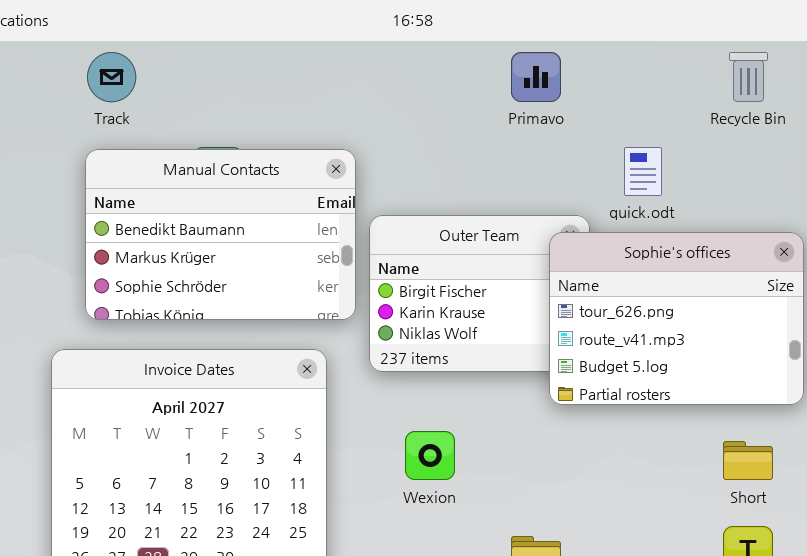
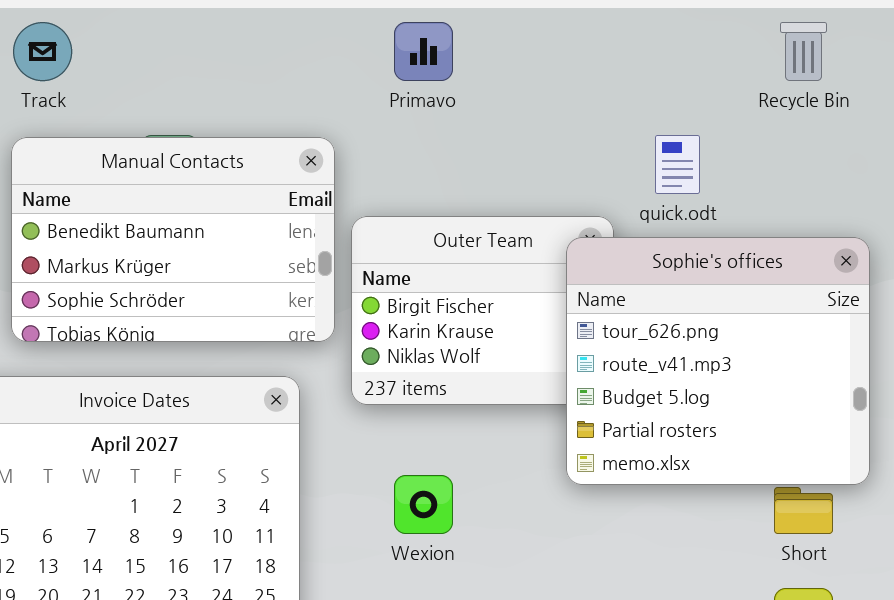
Primavo: [511,52,561,102] -> [394,22,453,81], moved
Sophie's offices: [549,232,804,405] -> [566,237,870,485], resized

